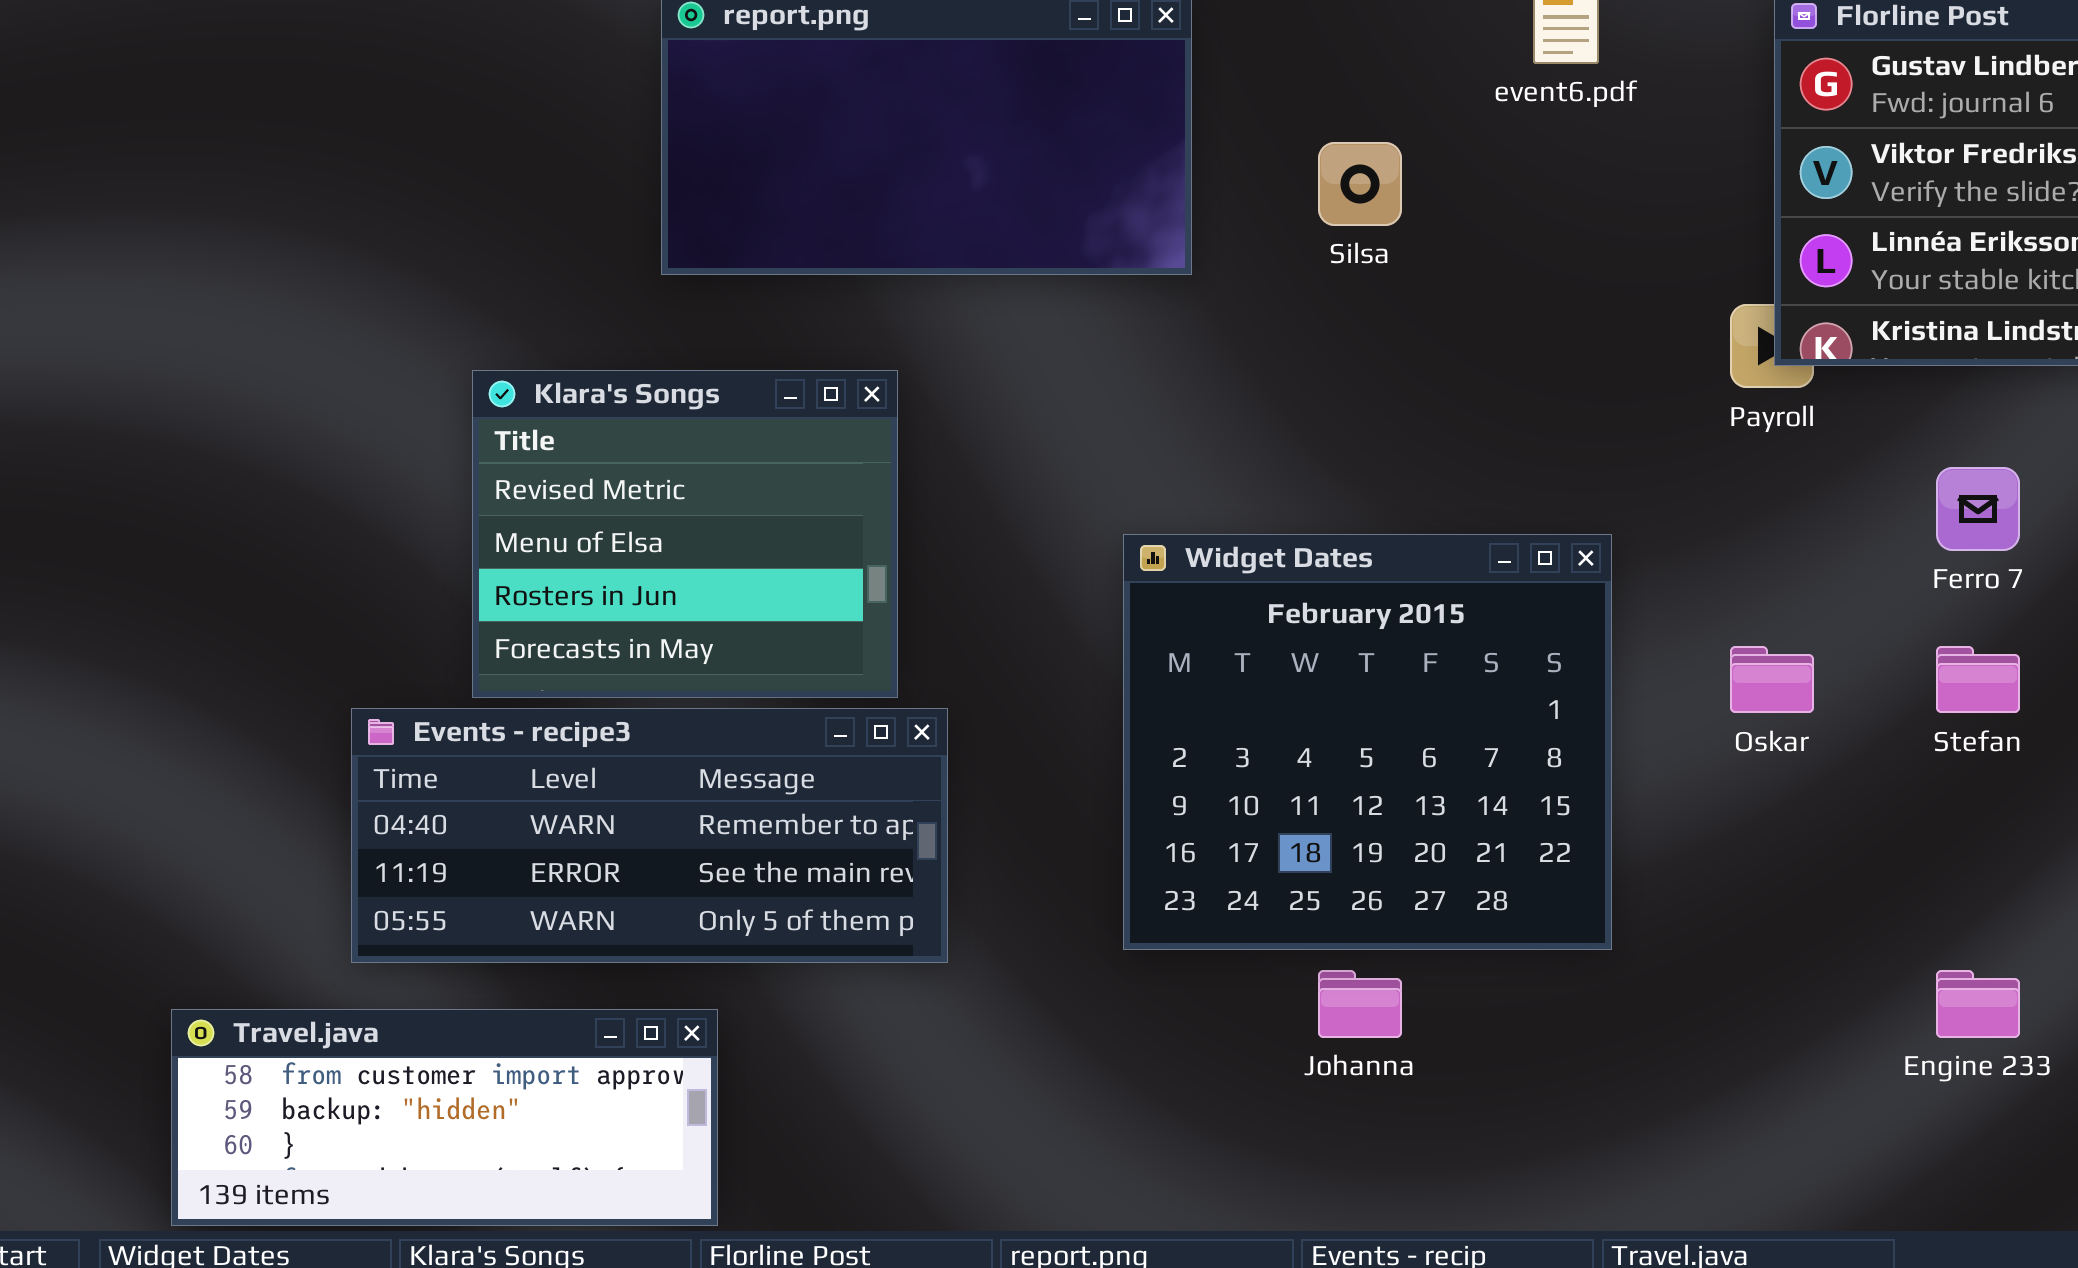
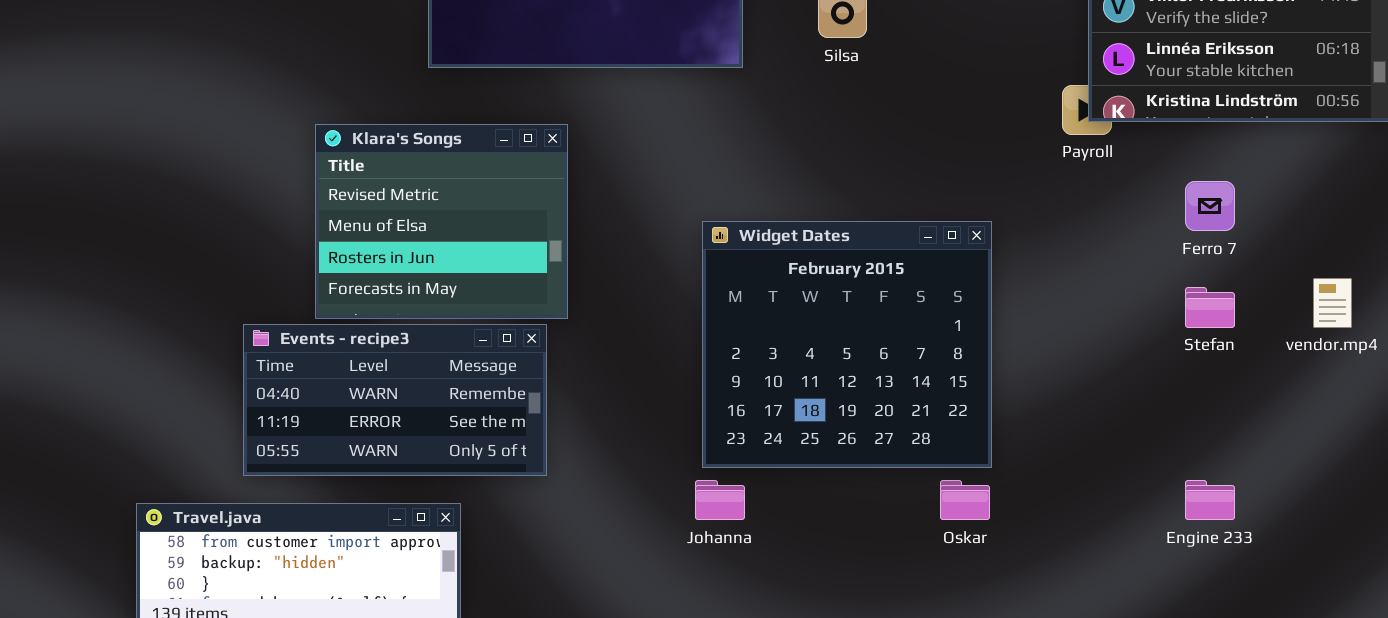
Oskar: [1730,646,1814,713] -> [940,480,990,520], moved
Events - recipe3: [351,708,948,963] -> [243,324,547,476], resized
Johanna: [1318,970,1402,1038] -> [695,480,745,520], moved

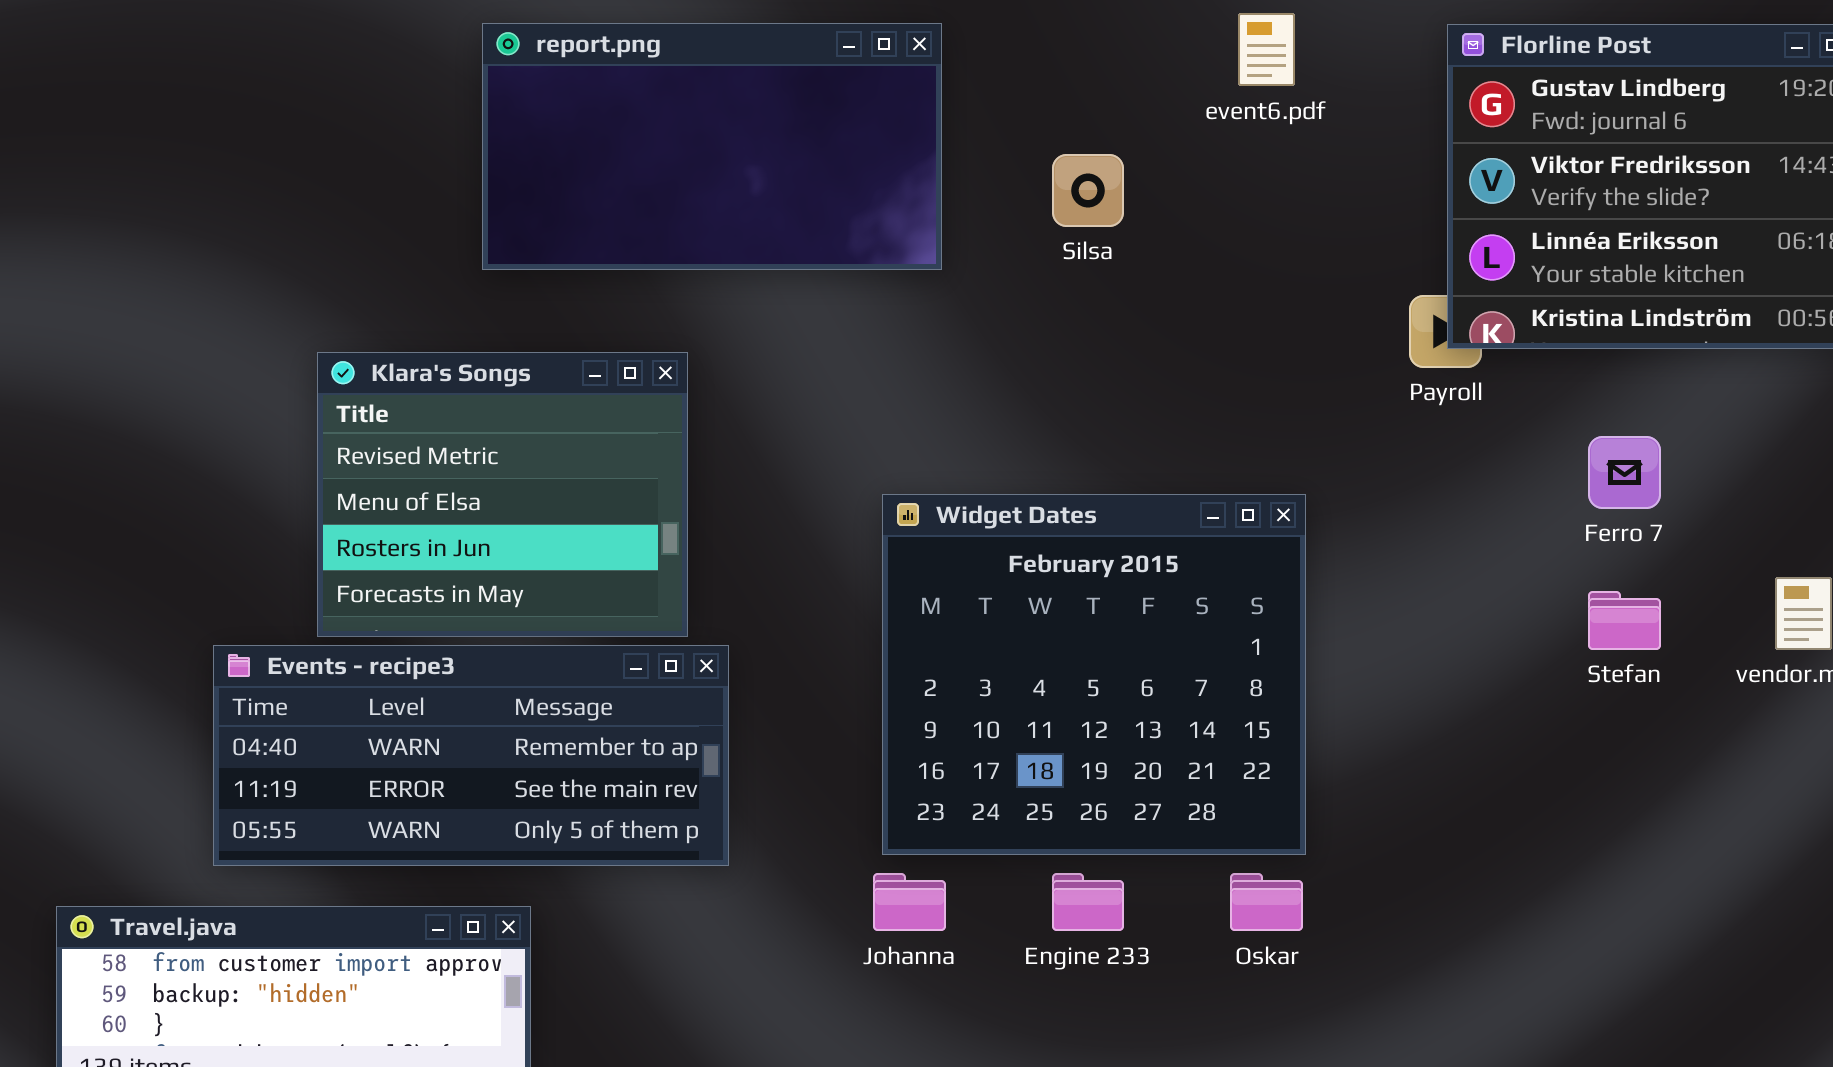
Events - recipe3: [243,324,547,476] -> [213,645,729,866], resized
Engine 233: [1185,480,1235,520] -> [1052,873,1124,931], moved

